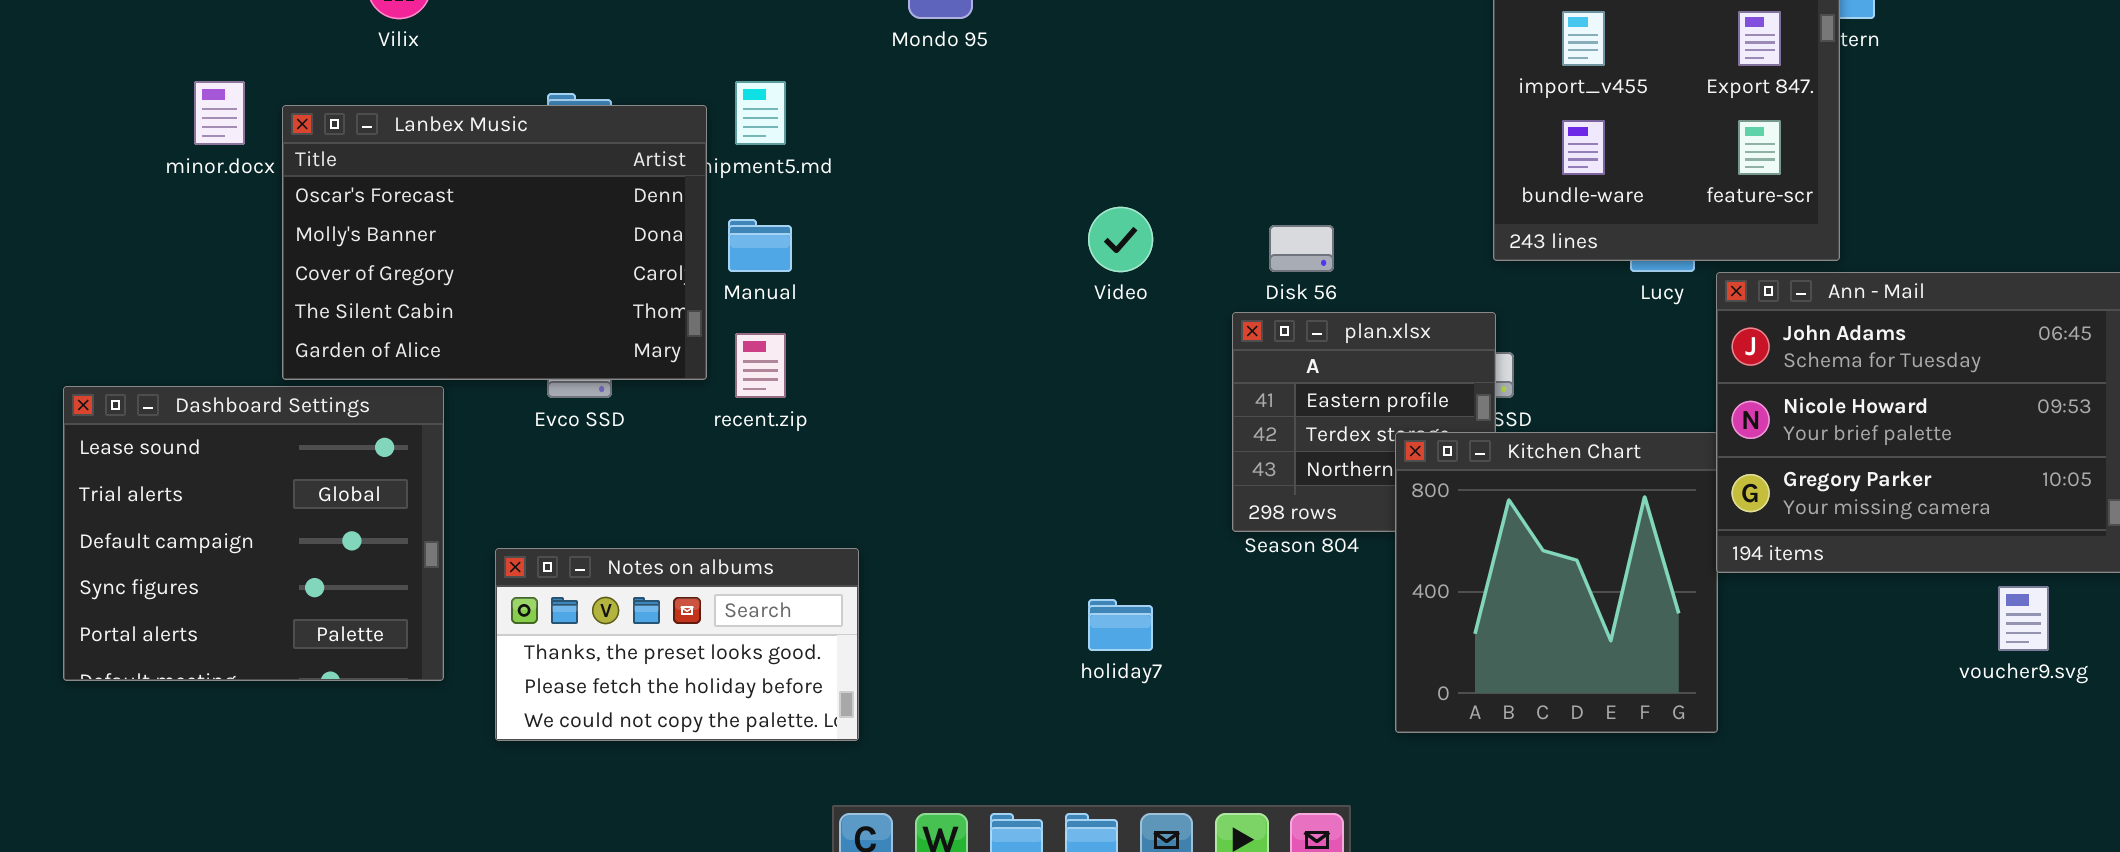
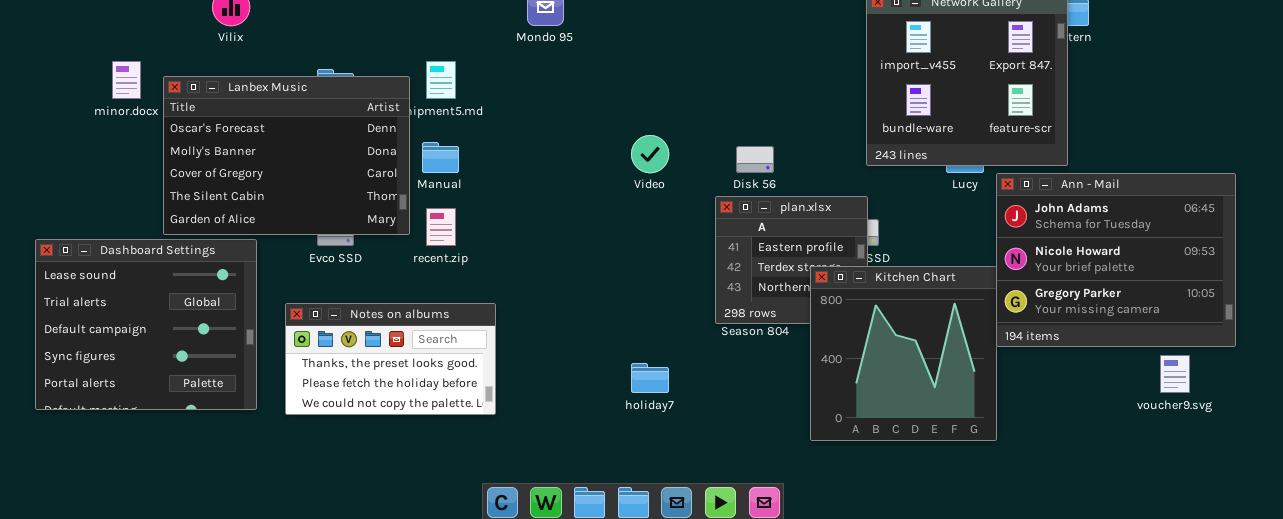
Notes on albums: [495,548,859,741] -> [285,303,496,415], moved

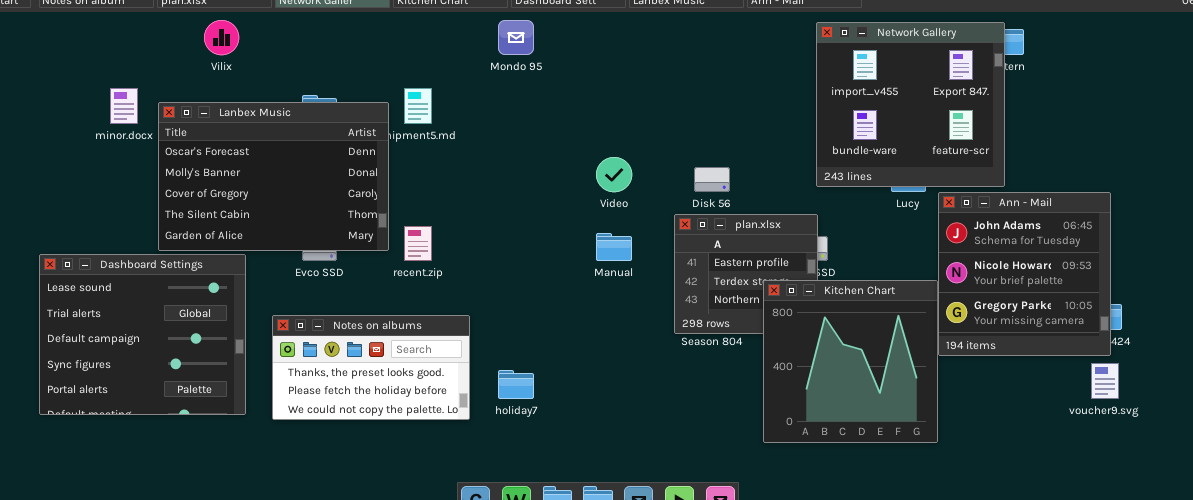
Manual: [422,142,459,173] -> [596,233,632,261], moved
Ann - Mail: [996,173,1236,347] -> [938,192,1111,356], resized
holiday7: [631,363,669,393] -> [498,370,534,399], moved

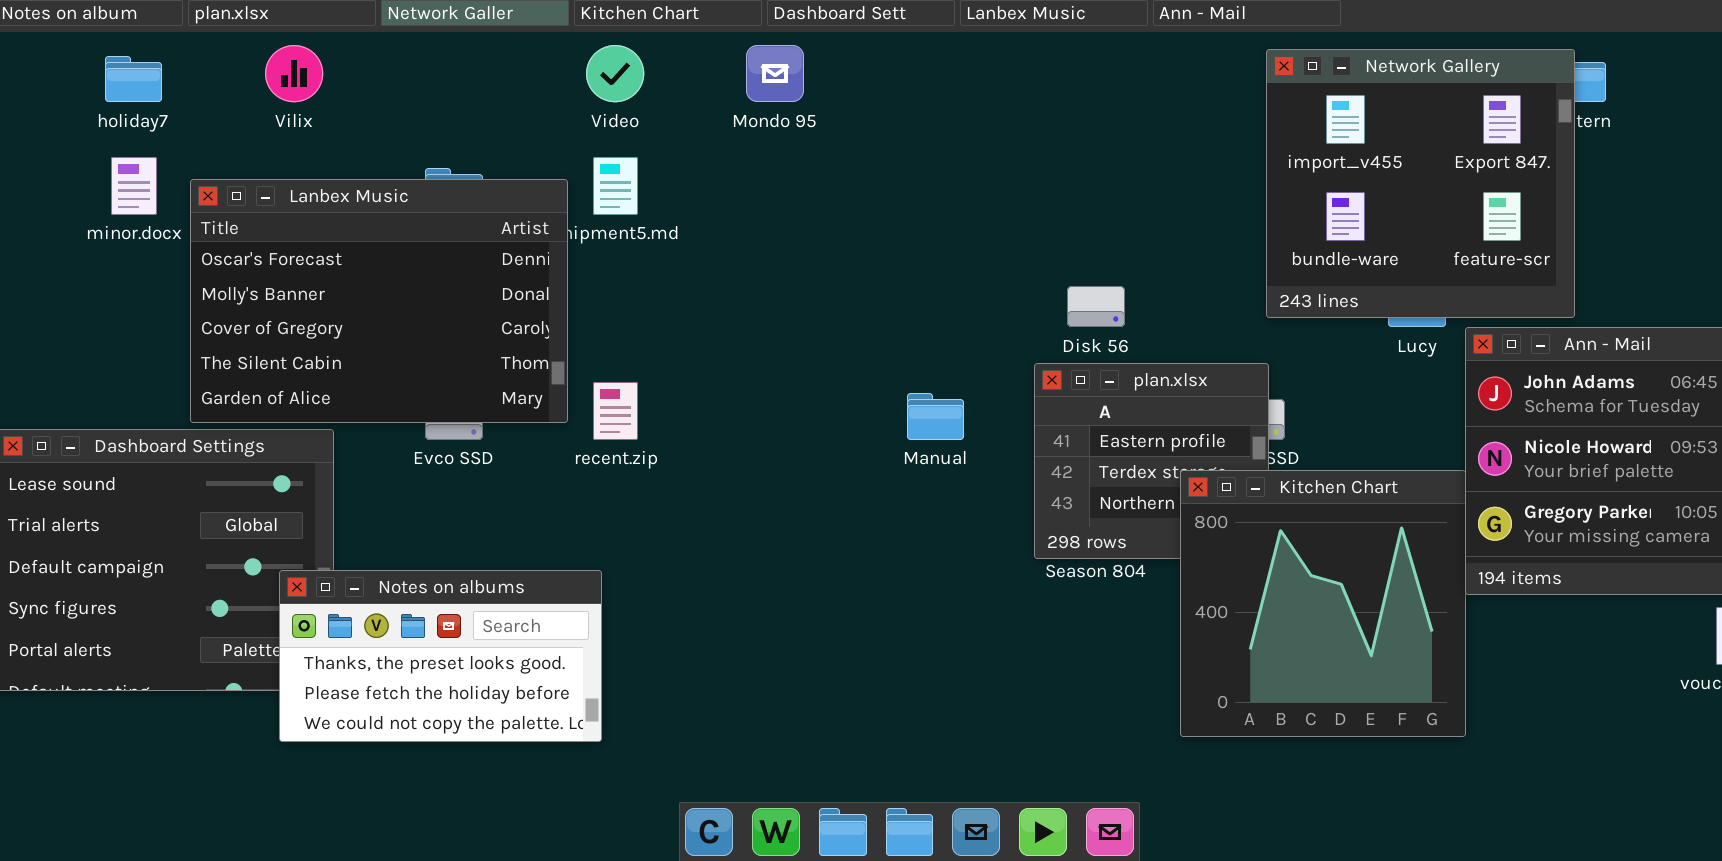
Video: [596,157,632,192] -> [586,45,644,102], moved
Notes on albums: [272,315,470,420] -> [279,570,602,742], moved
holiday7: [498,370,534,399] -> [105,56,162,102], moved

